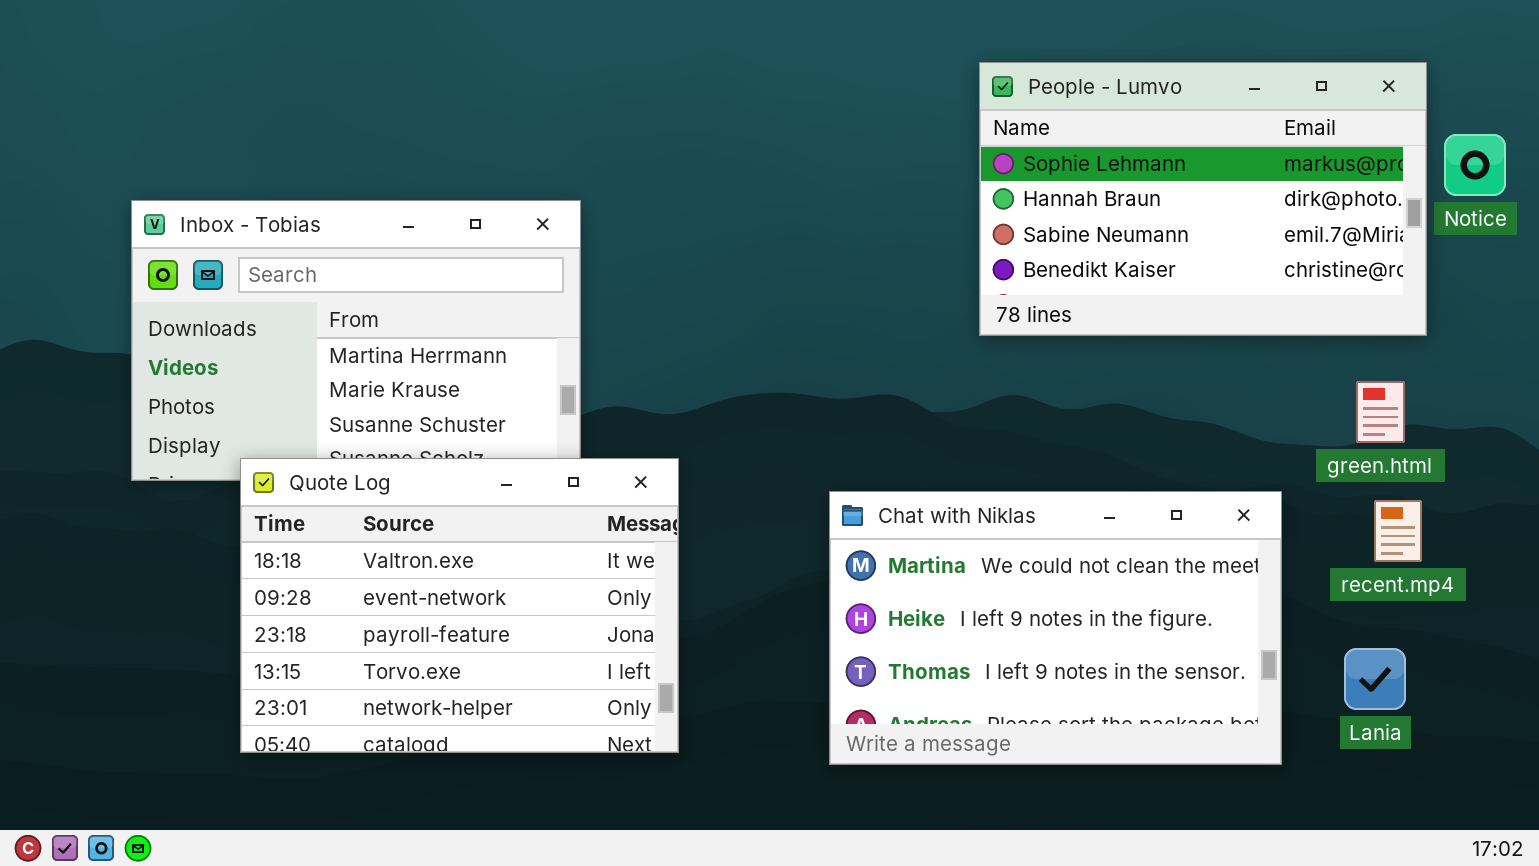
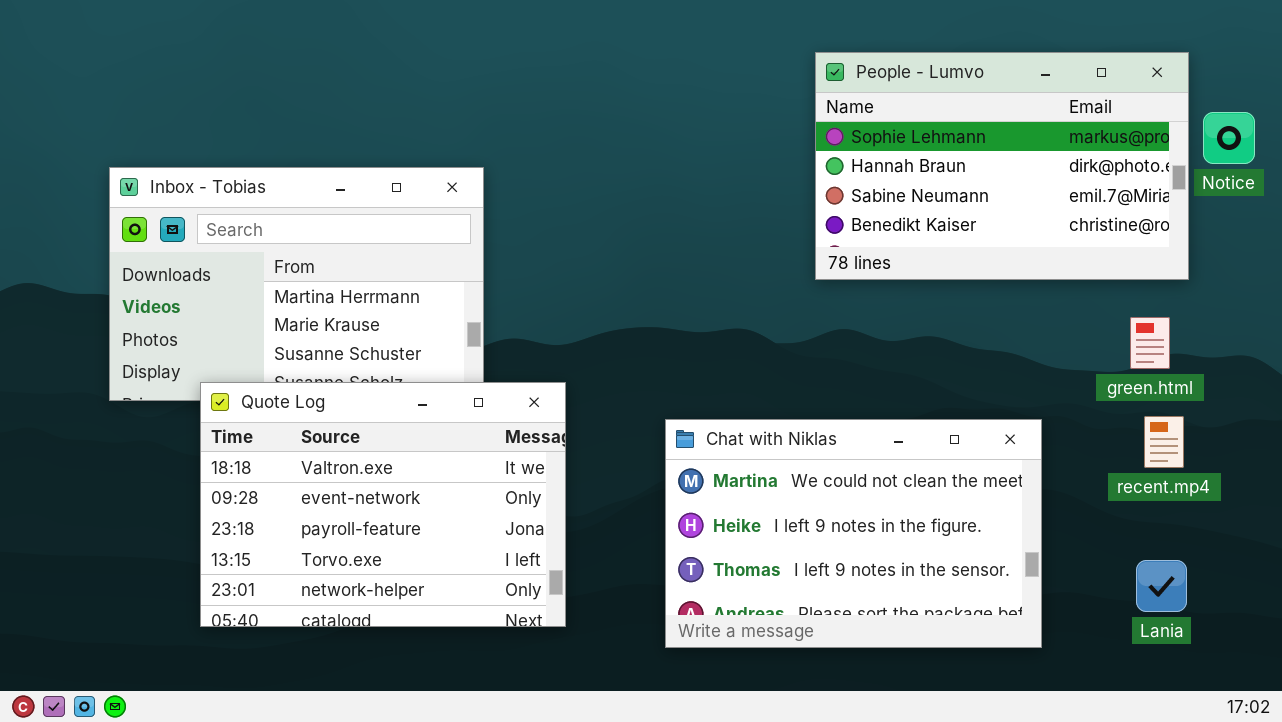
Chat with Niklas: [829,491,1282,765] -> [665,419,1042,648], moved
Lania: [1344,648,1406,710] -> [1136,560,1187,612], moved

